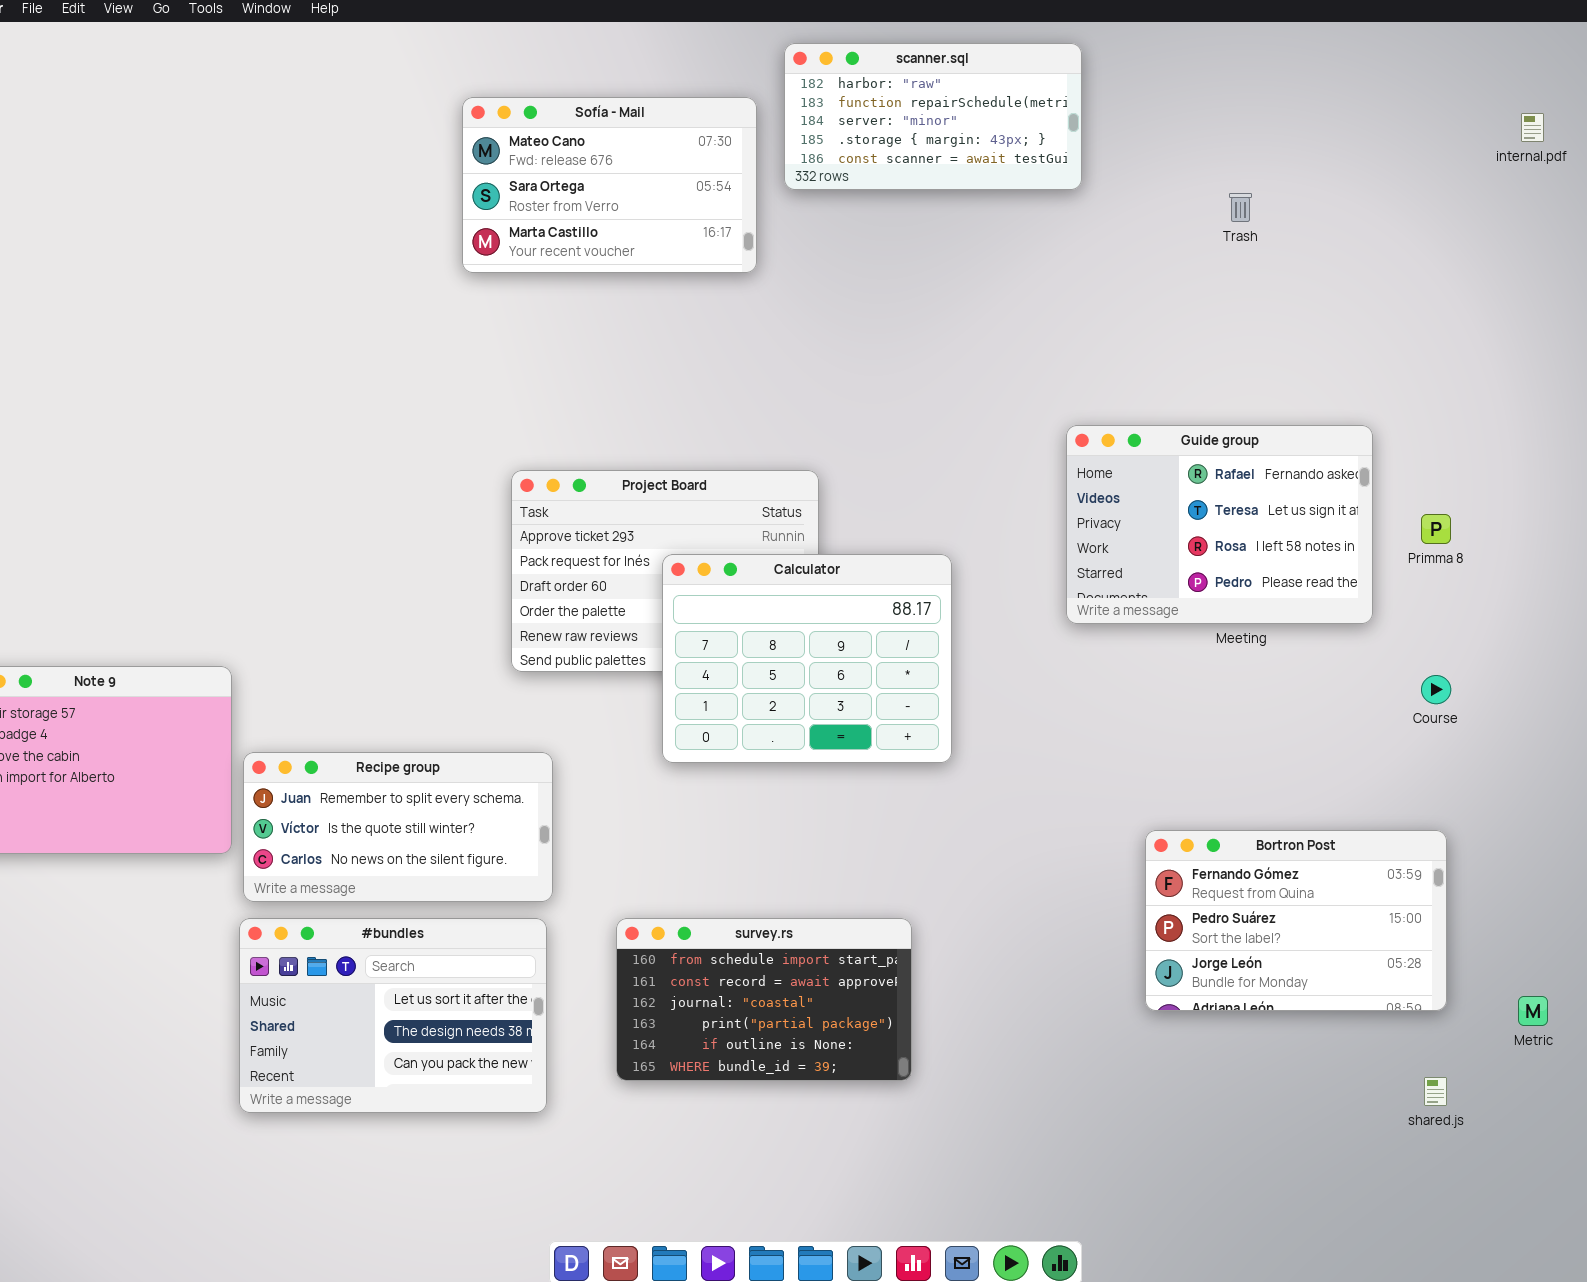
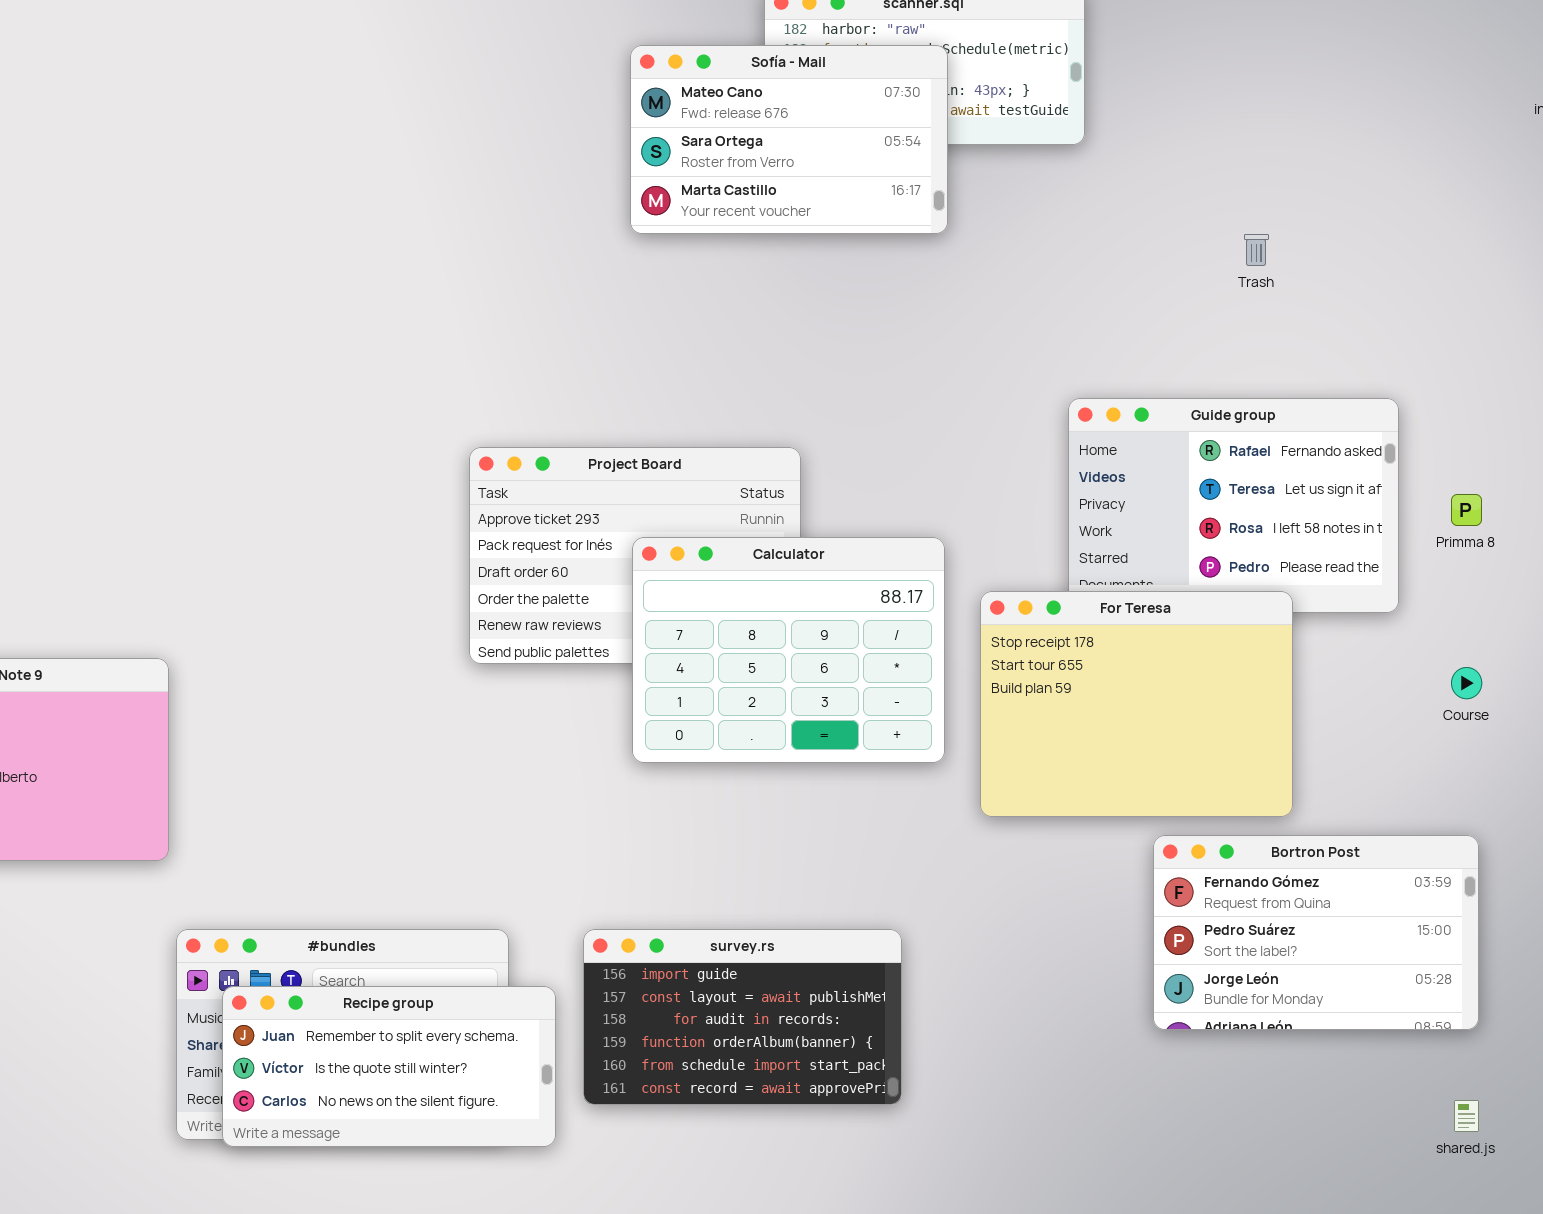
Sofía - Mail: [462,97,757,273] -> [630,45,948,234], moved
Trash: [1229,193,1252,222] -> [1244,234,1269,266], moved
For Teresa: none -> [980,591,1293,817], opened
Recipe group: [243,752,553,902] -> [222,986,556,1147], moved
survey.rs: [616,918,912,1081] -> [583,929,902,1105], scrolled up 4 rows

